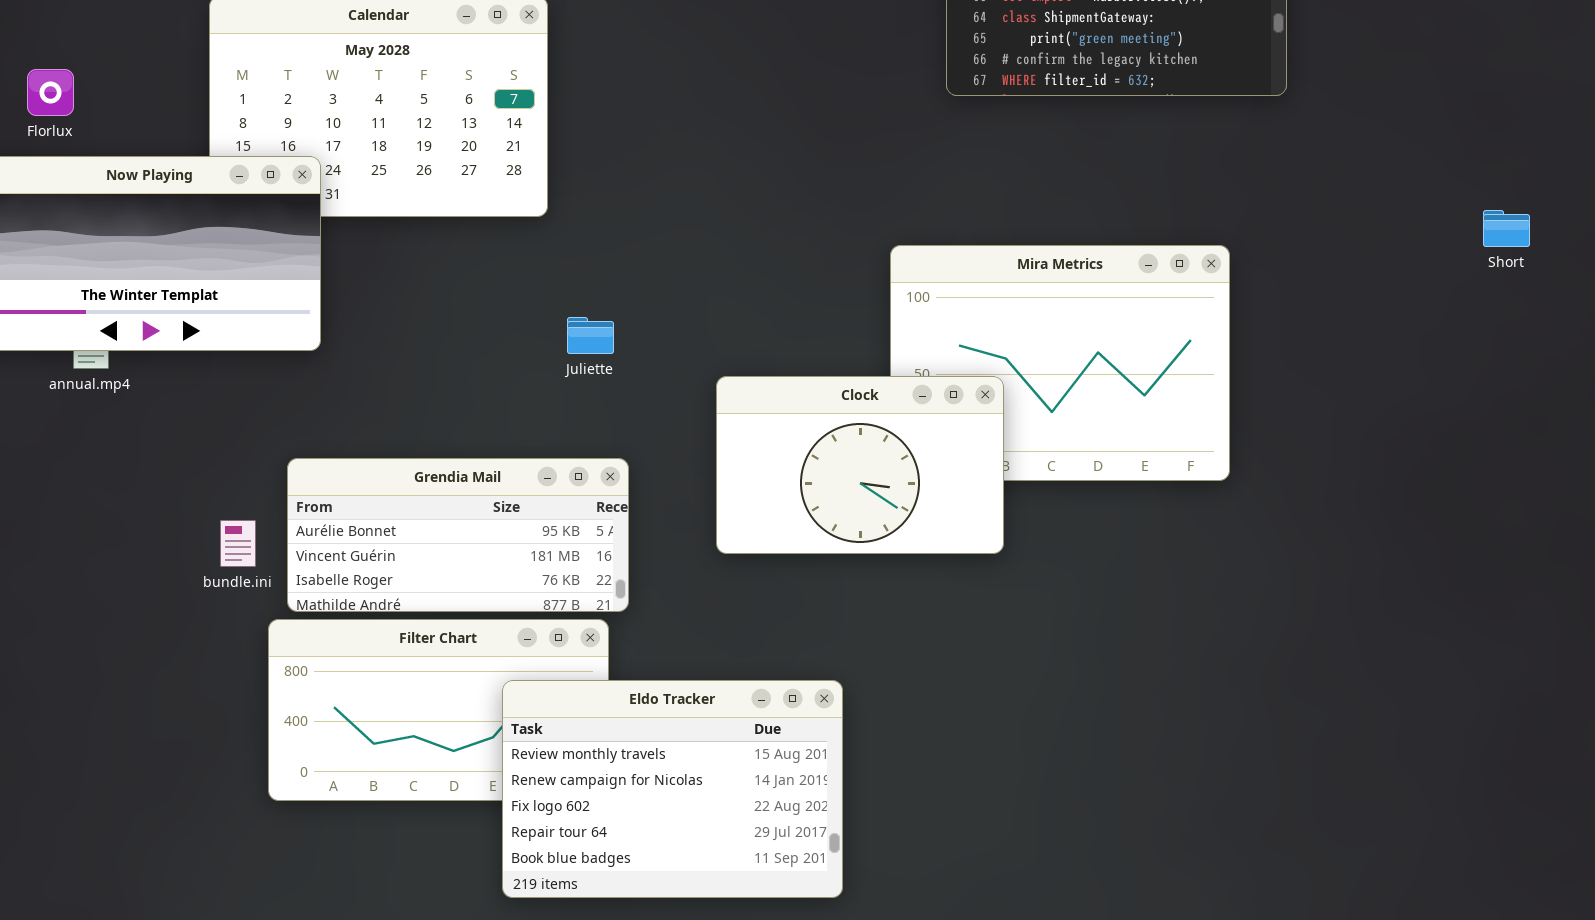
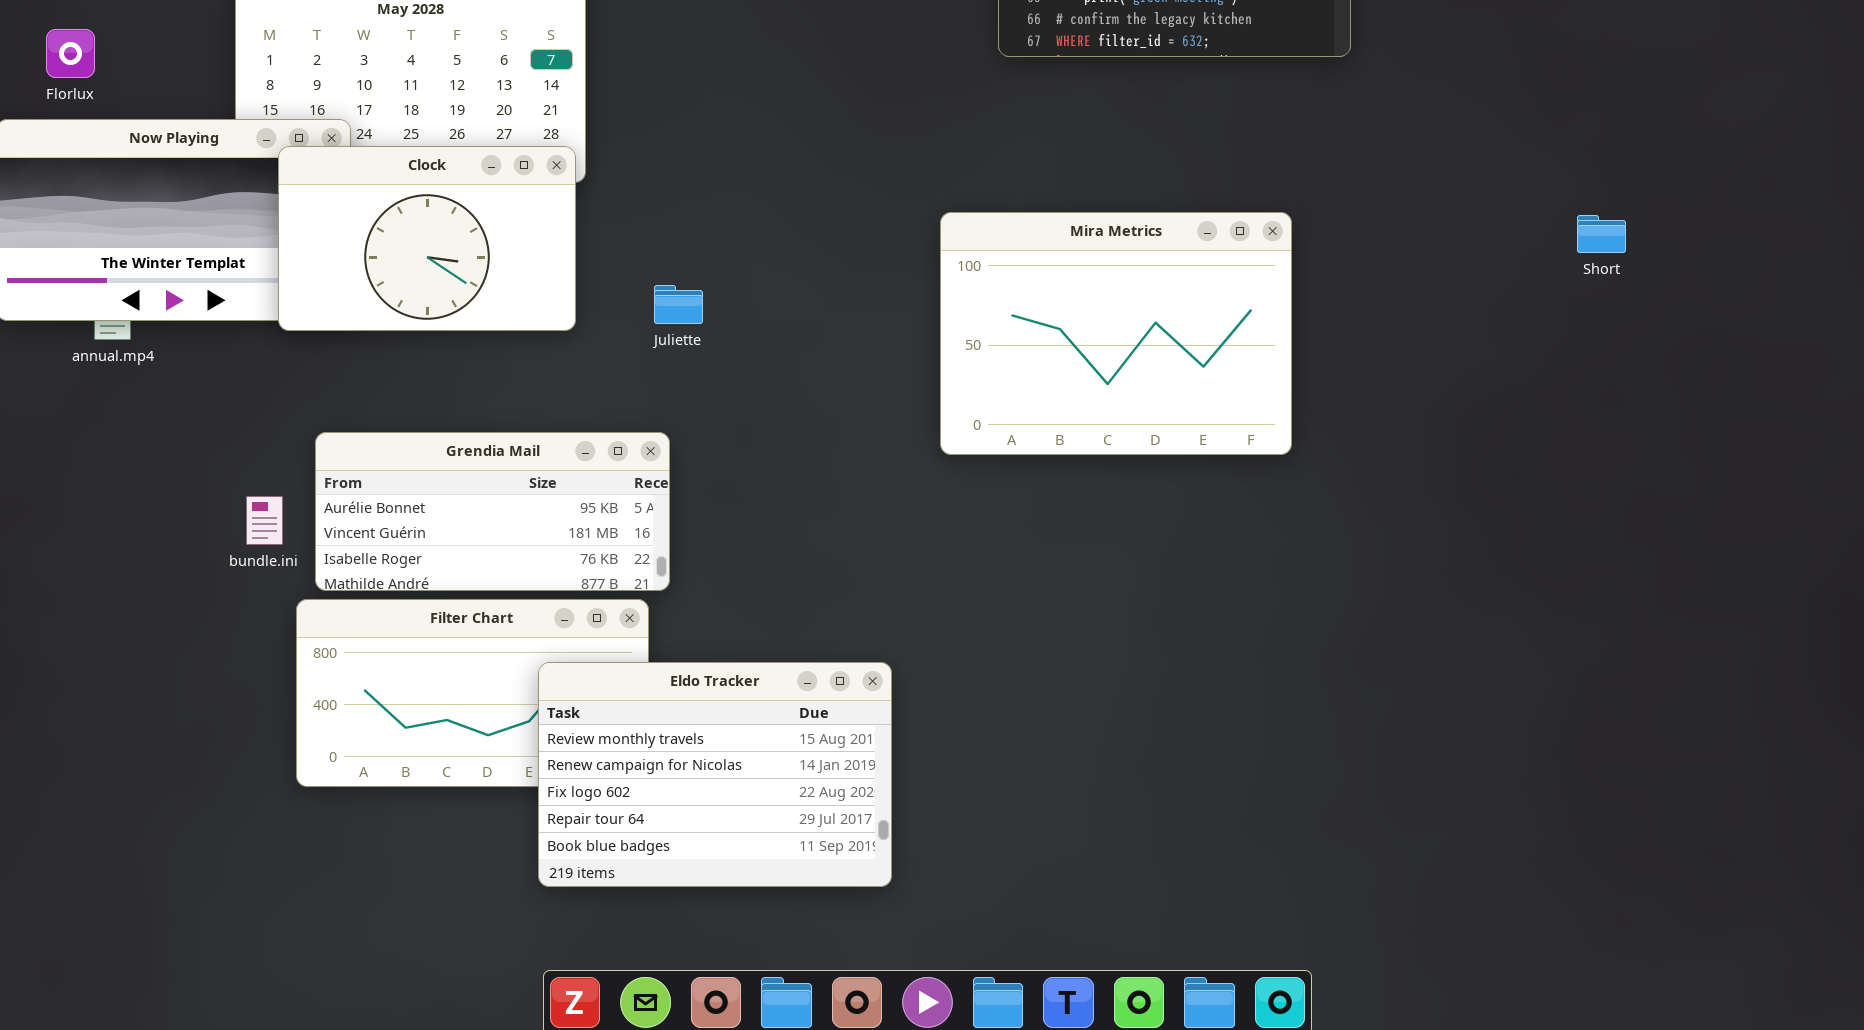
Short: [1483,210,1530,247] -> [1577,215,1626,253], moved
Juliette: [567,317,614,354] -> [654,285,703,324], moved
Clock: [716,376,1004,554] -> [278,146,576,331], moved

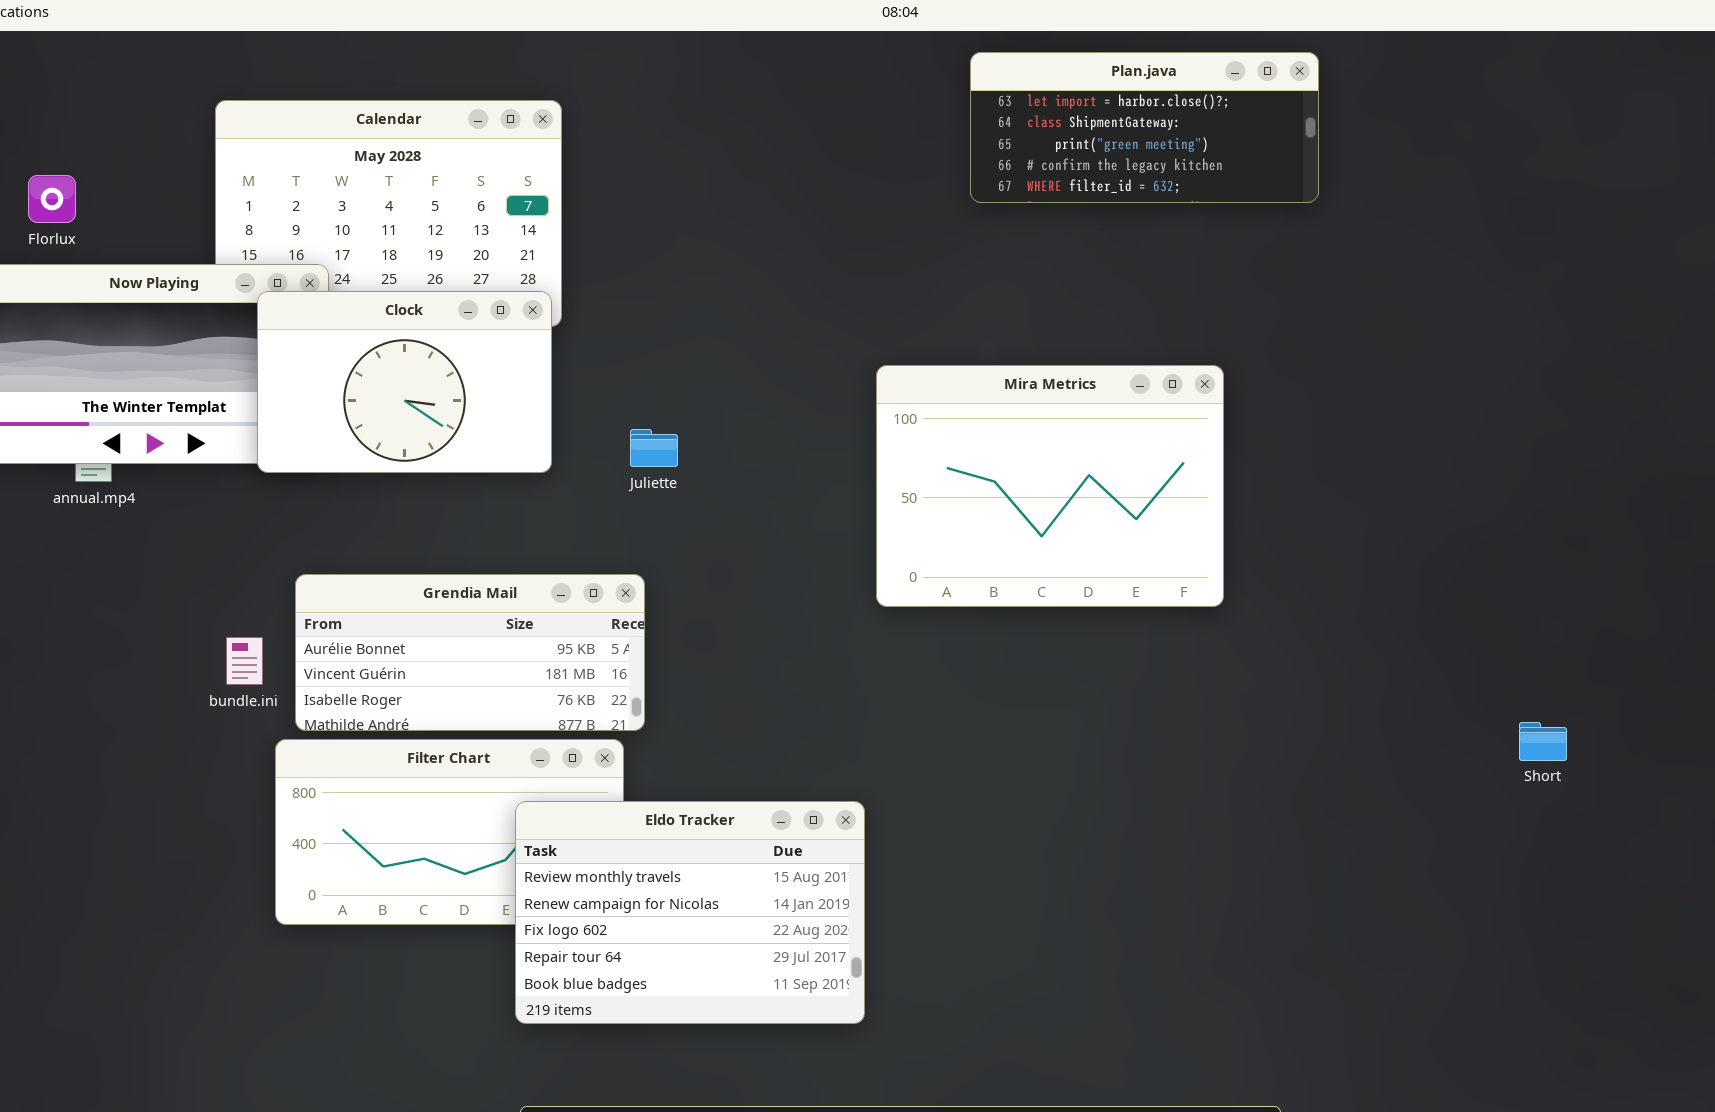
Mira Metrics: [940,212,1292,455] -> [876,365,1224,607], moved
Short: [1577,215,1626,253] -> [1519,722,1567,761], moved

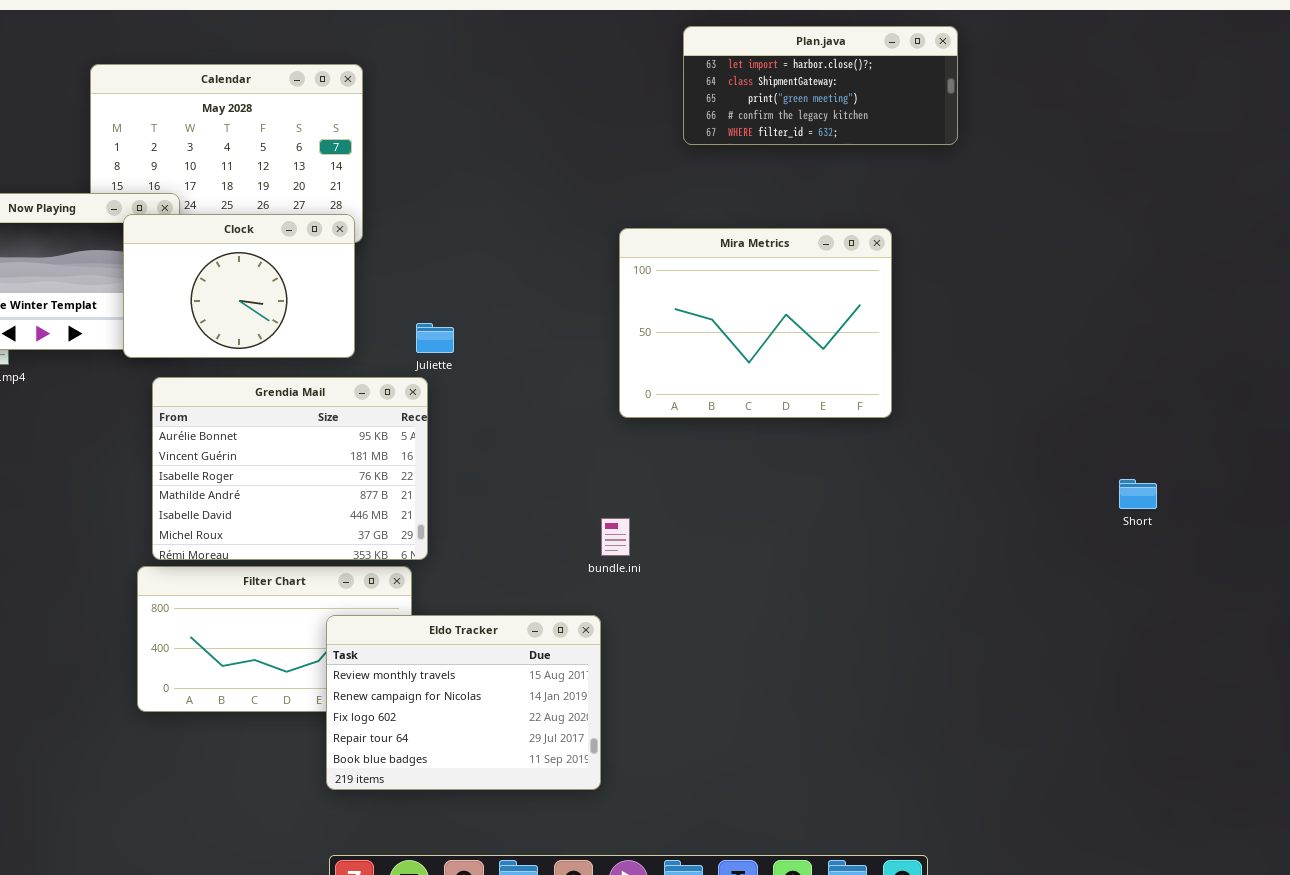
Mira Metrics: [876,365,1224,607] -> [619,228,892,418], moved
Grendia Mail: [295,574,645,731] -> [152,377,428,560], resized
bundle.ini: [226,637,263,685] -> [601,518,630,556], moved
Short: [1519,722,1567,761] -> [1119,479,1157,509], moved

